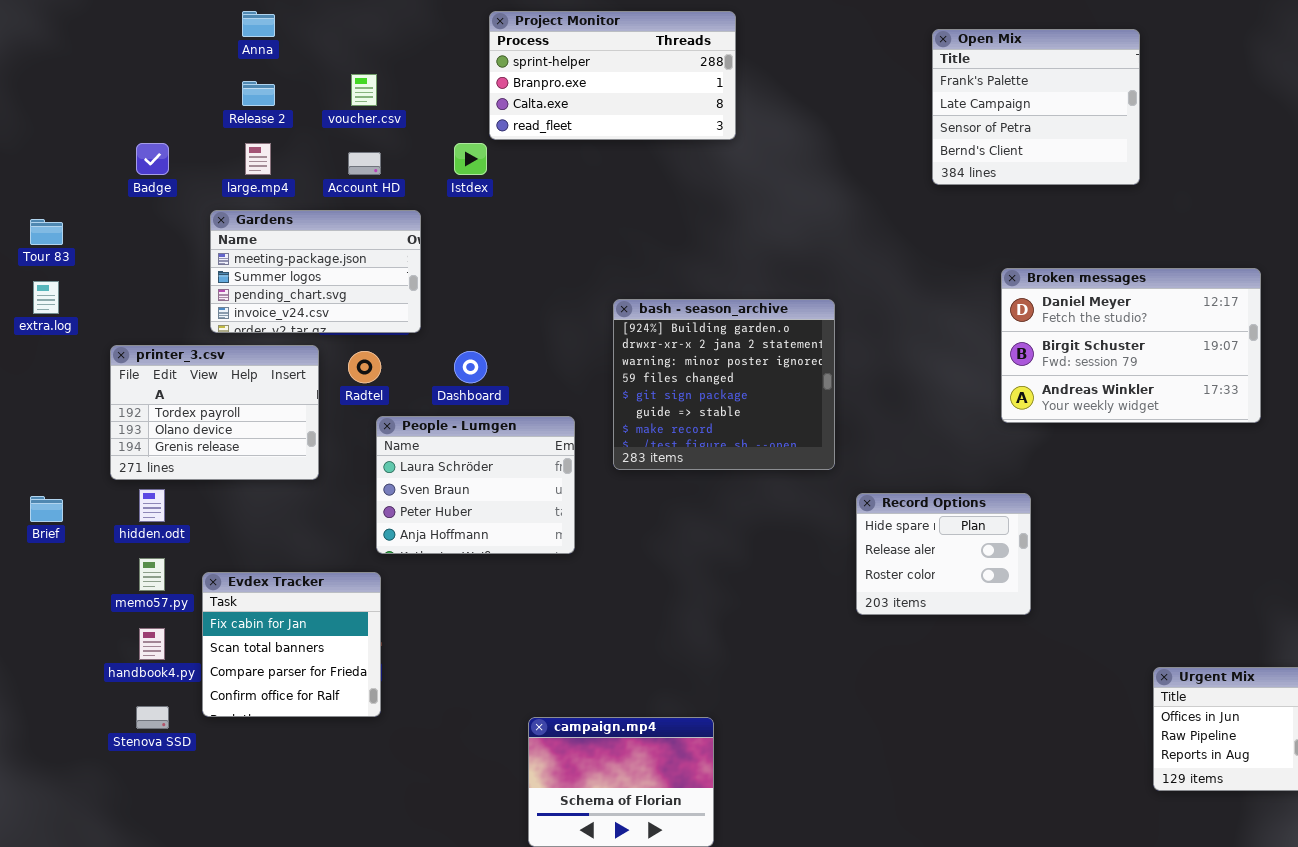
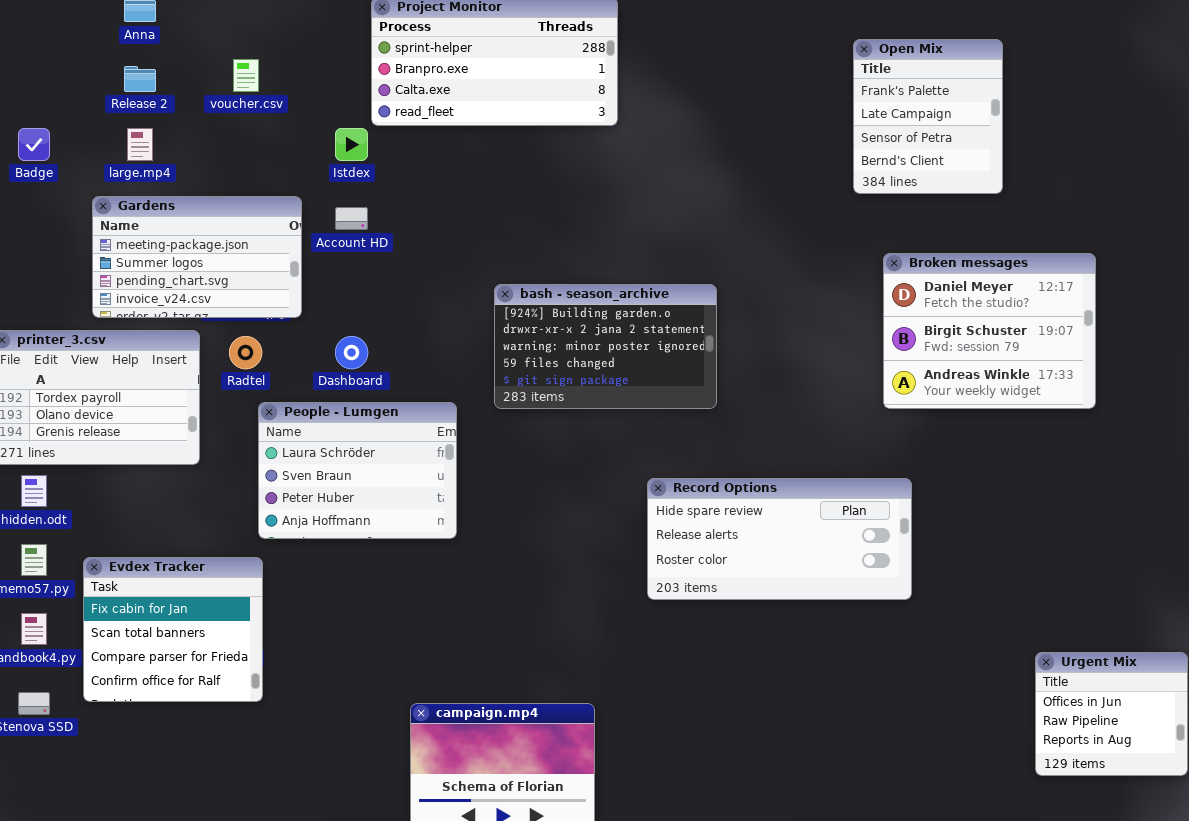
Open Mix: [932,29,1140,185] -> [853,39,1003,194], moved, resized
Account HD: [348,152,381,175] -> [335,207,368,230], moved
Broken messages: [1001,268,1261,423] -> [883,253,1096,409], resized
bash - season_archive: [613,299,835,470] -> [494,284,717,409], resized
Record Options: [856,493,1031,615] -> [647,478,912,600], resized

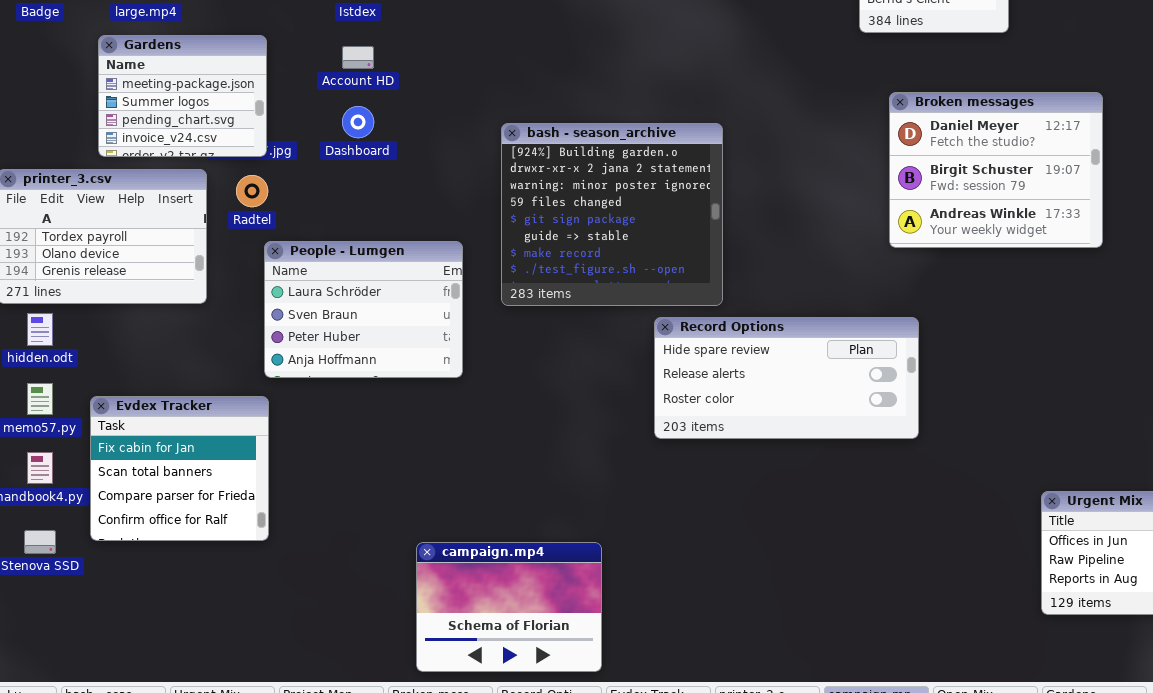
Gardens: [92,196,302,318] -> [98,35,267,157], resized
bash - season_archive: [494,284,717,409] -> [501,123,723,306], resized
Dashboard: [335,336,368,369] -> [342,106,374,138], moved

